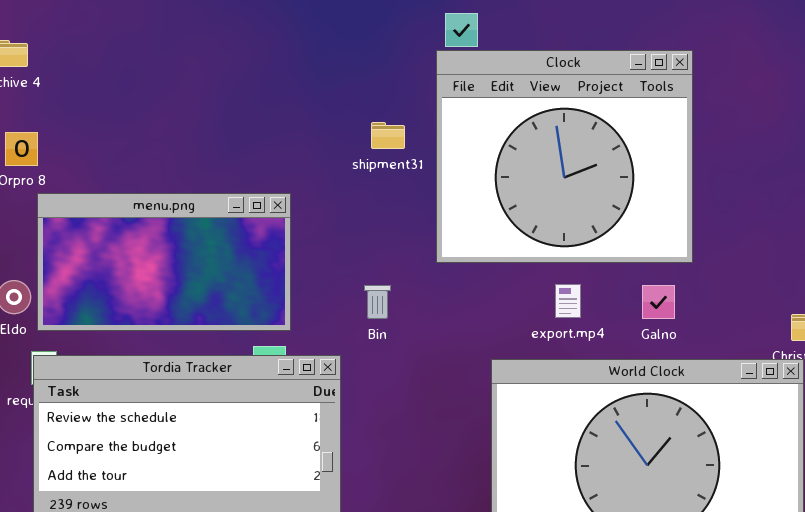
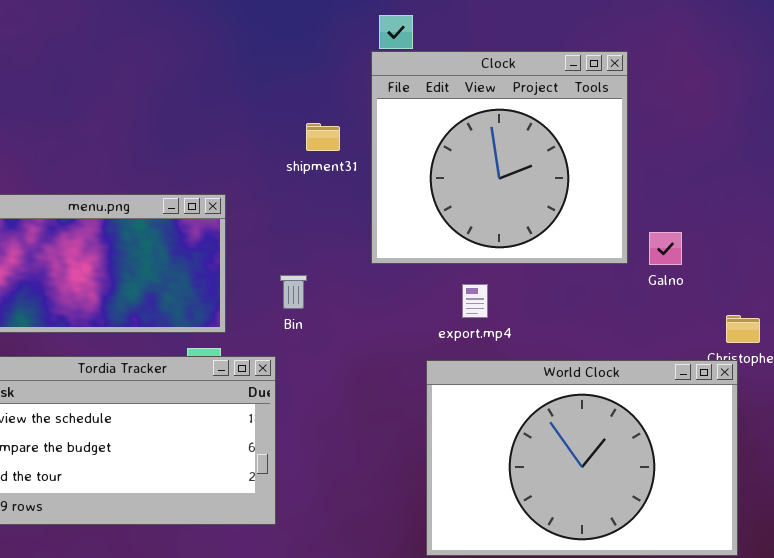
export.mp4: [555,284,581,318] -> [462,284,488,318], moved
Bin: [364,285,391,319] -> [280,275,307,309], moved
Galno: [642,285,675,319] -> [649,232,682,265], moved

